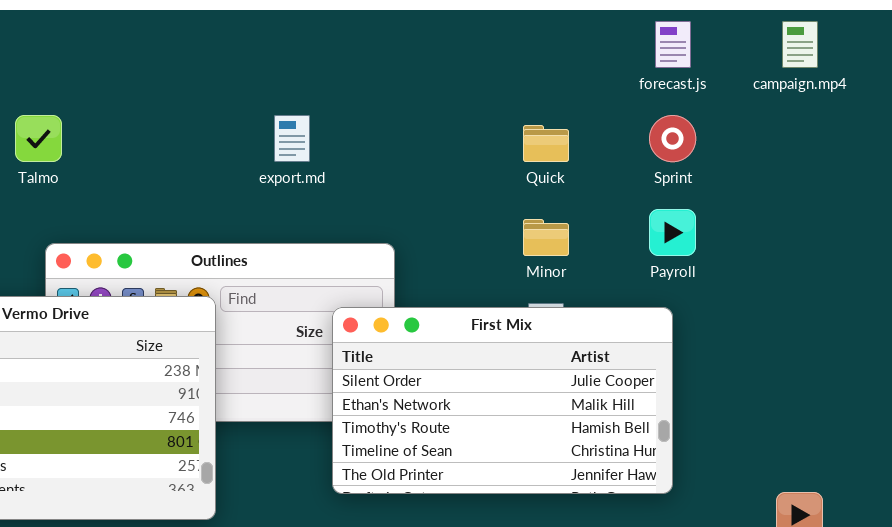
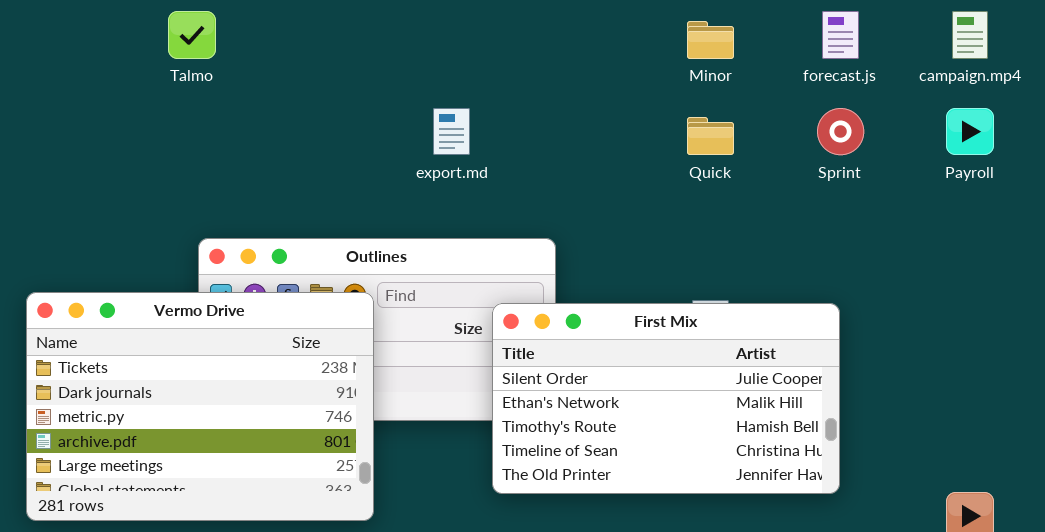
Talmo: [15,115,62,162] -> [168,11,216,59], moved
Payroll: [649,209,696,256] -> [946,108,994,155], moved
Minor: [523,219,569,256] -> [687,21,734,59], moved

